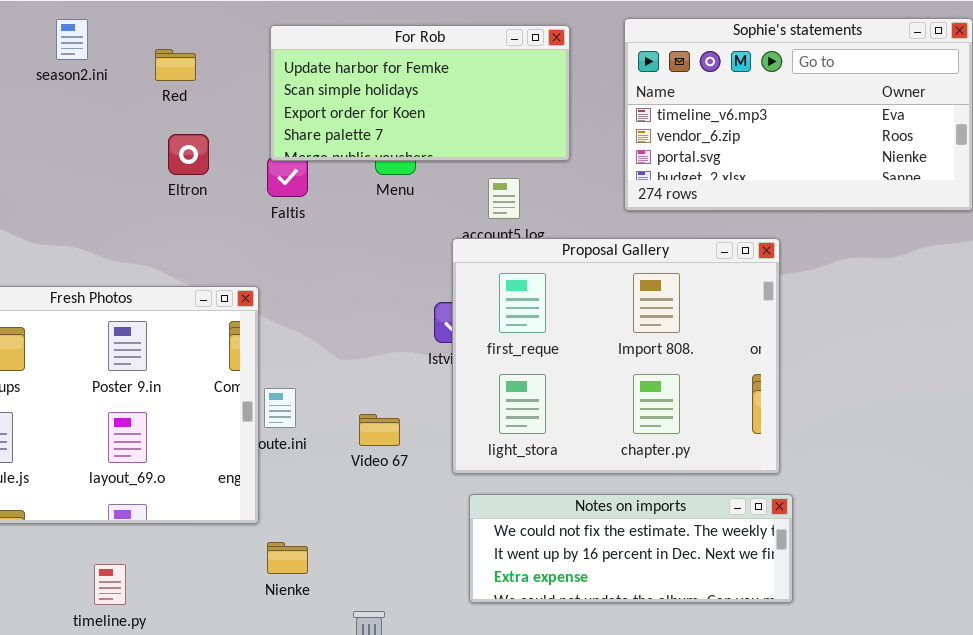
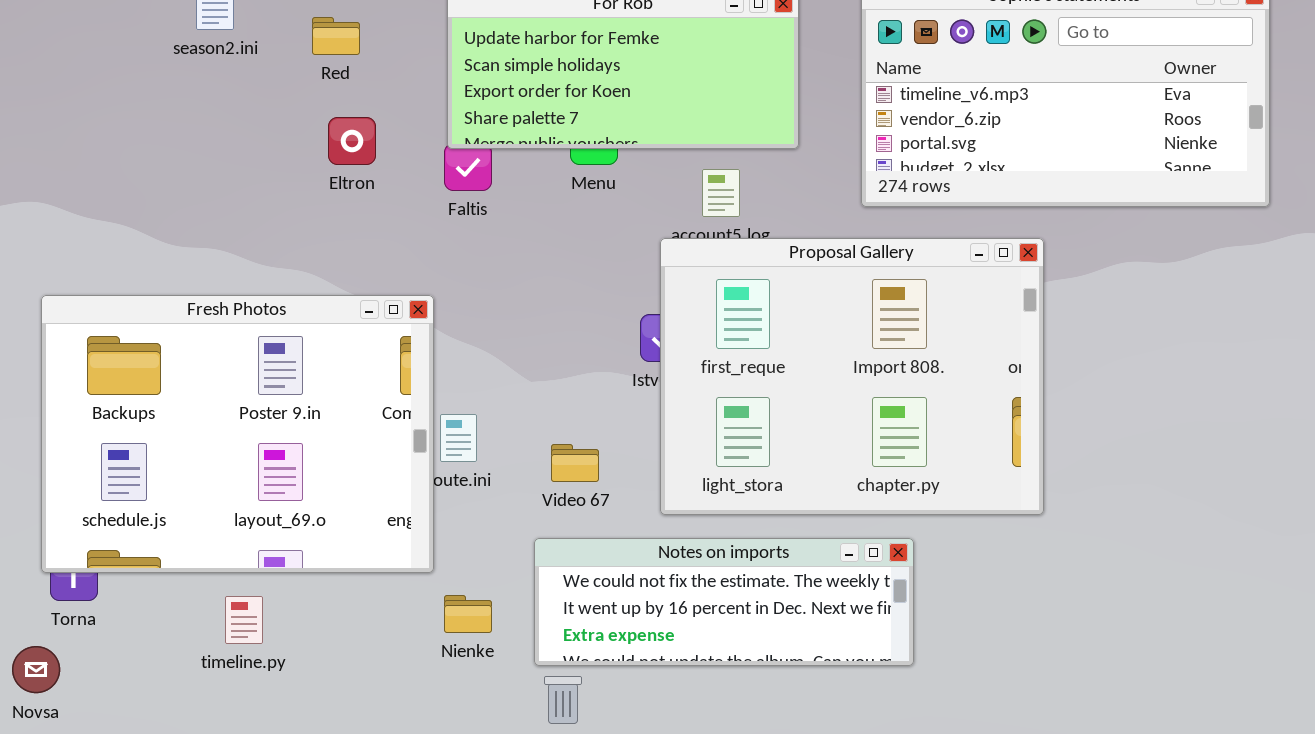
Notes on imports: [469,494,793,603] -> [534,538,914,666], moved
timeline.py: [94,564,126,605] -> [225,596,263,644], moved

